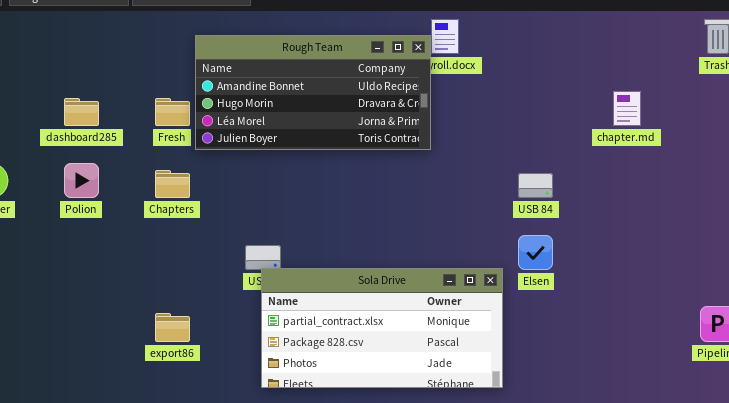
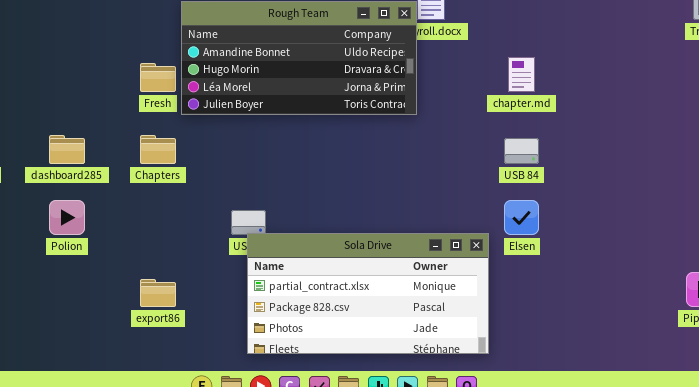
chapter.md: [613,91,641,126] -> [508,57,535,92], moved
dashboard285: [64,98,99,126] -> [49,135,85,164], moved
Polion: [64,163,99,198] -> [49,200,85,235], moved

